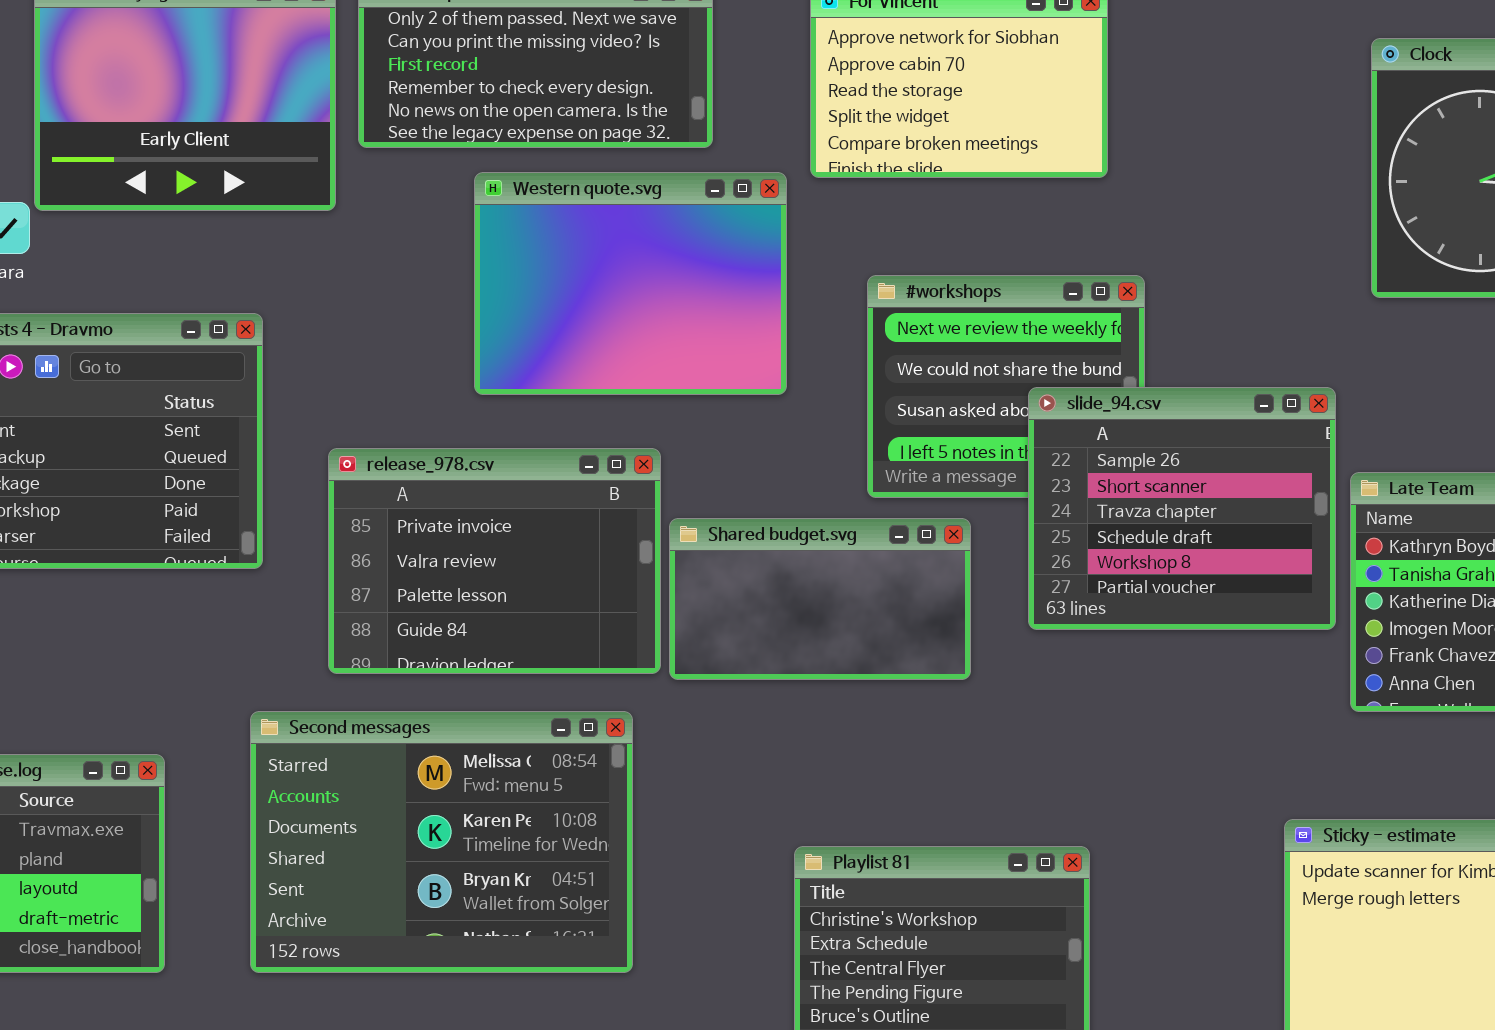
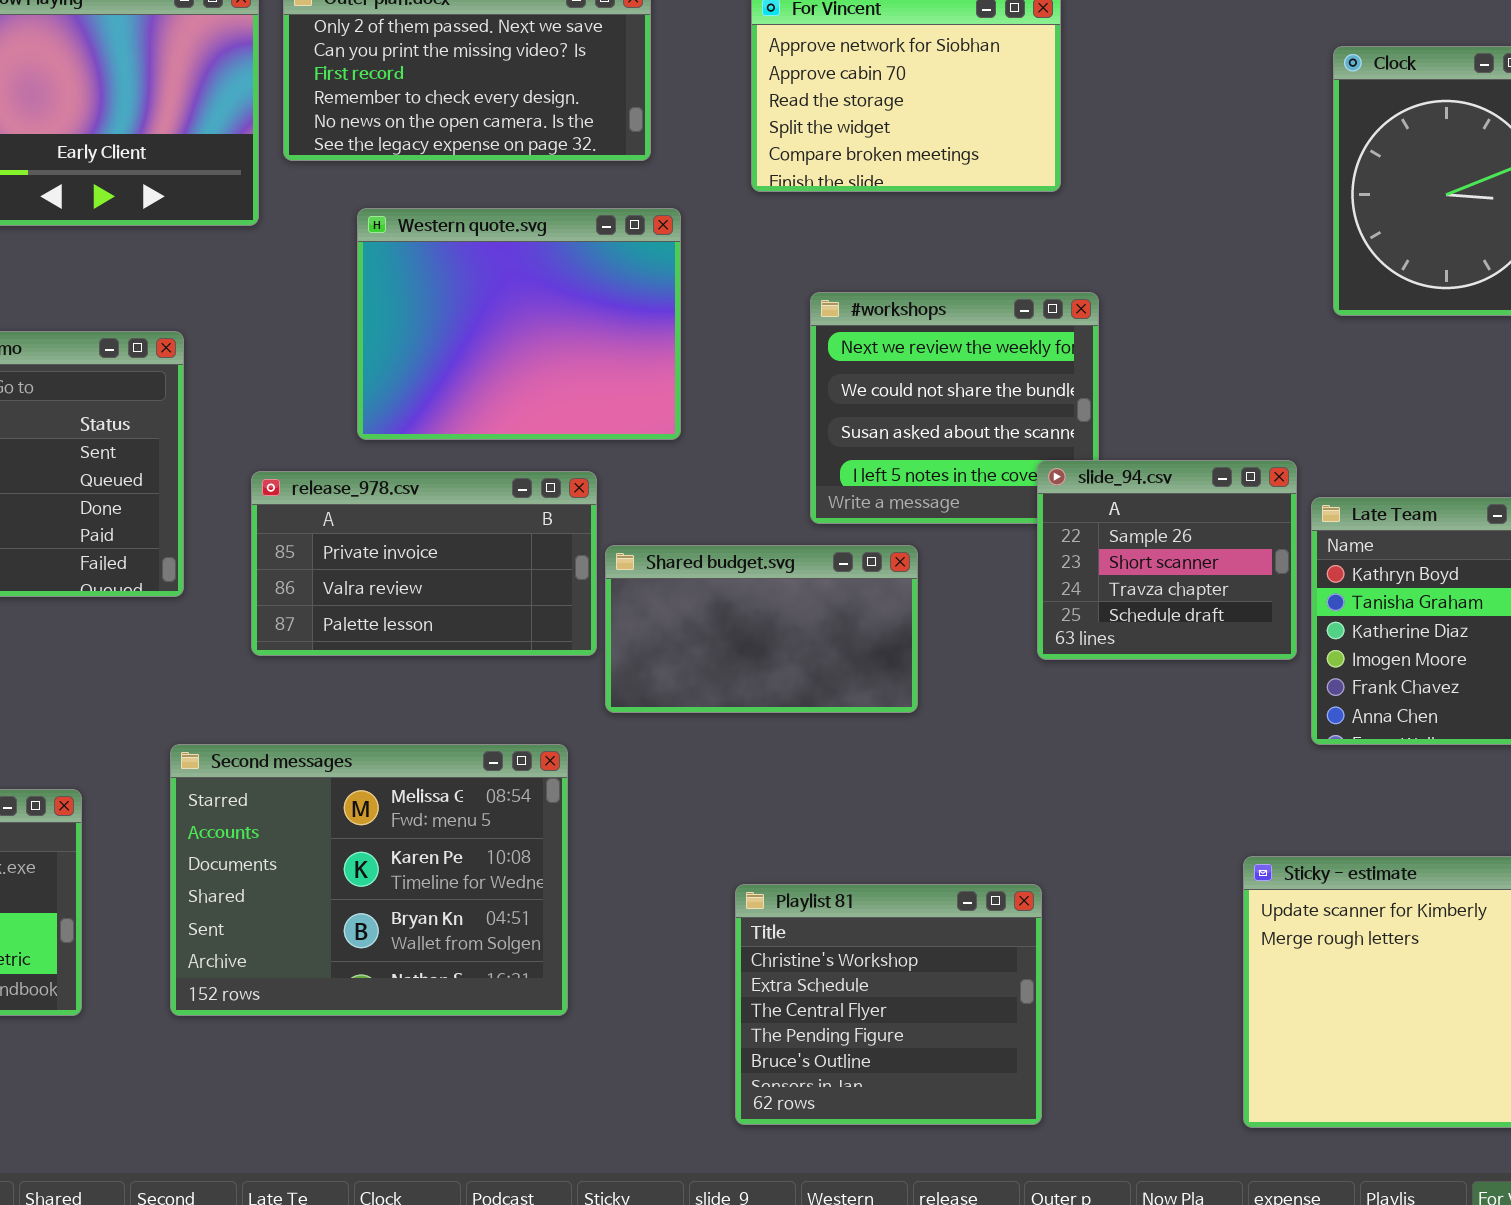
Western quote.svg: [474,172,787,395] -> [357,208,681,440], moved
slide_94.csv: [1028,387,1336,630] -> [1037,460,1297,660], resized
release_978.csv: [328,448,661,674] -> [251,471,597,656], resized

